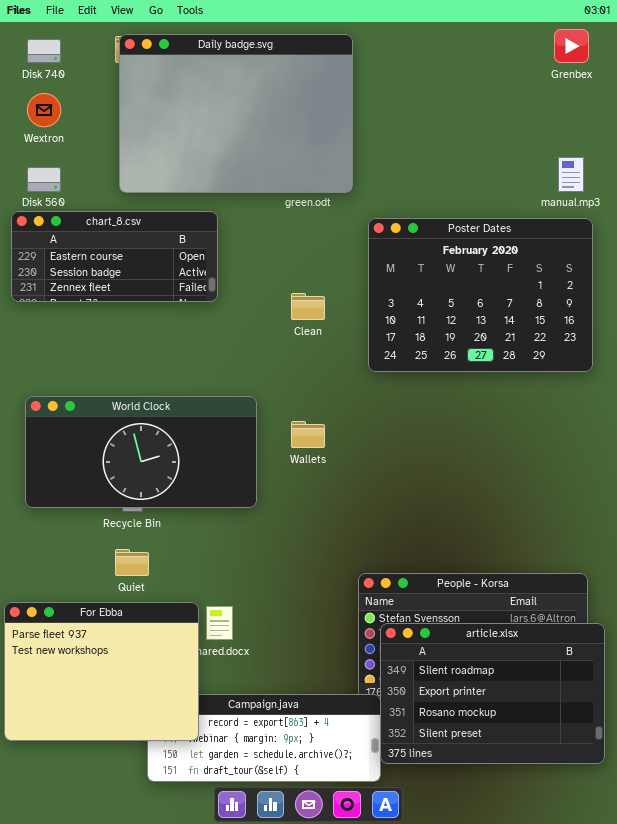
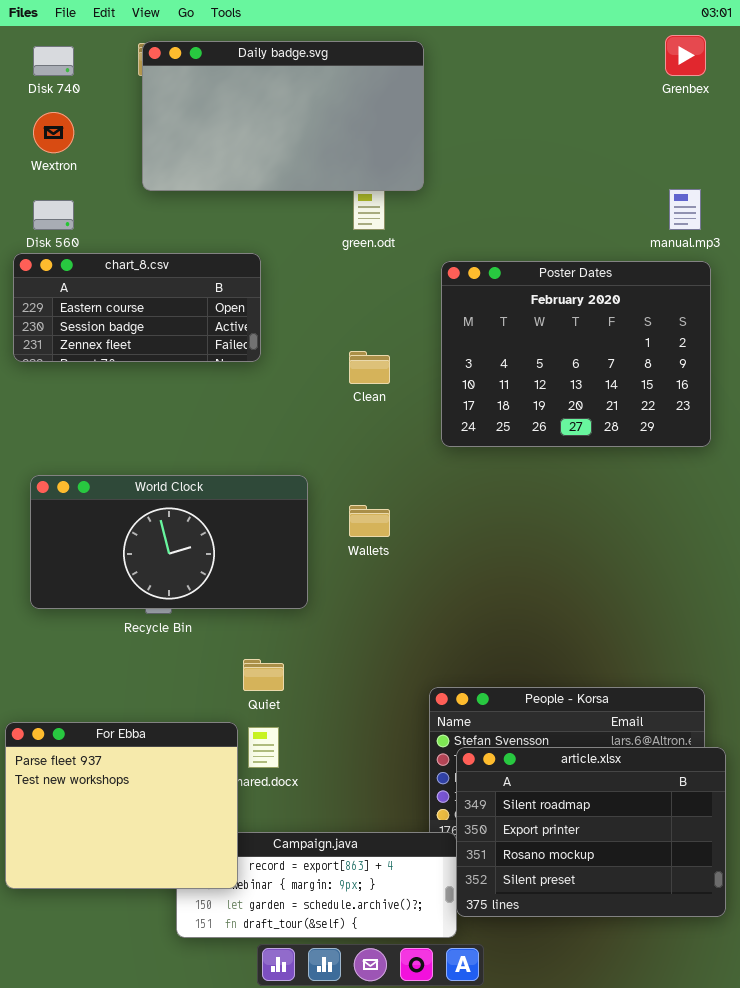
Daily badge.svg: [119,34,353,193] -> [142,41,424,191], resized
Quiet: [115,549,149,576] -> [243,659,284,691], moved

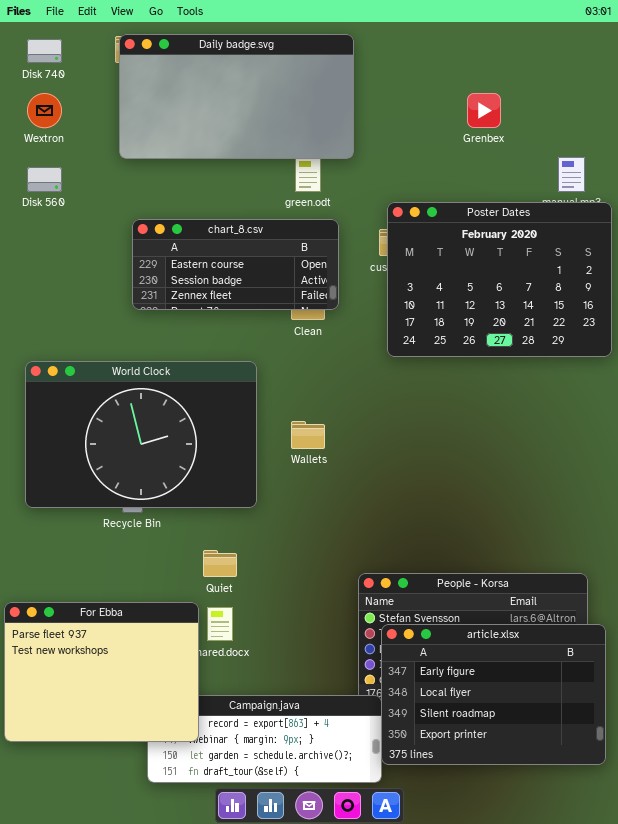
Grenbex: [665,35,706,76] -> [467,93,501,128], moved
chart_8.csv: [13,253,261,362] -> [132,219,339,310], moved
Poster Dates: [441,261,711,447] -> [387,202,612,357], moved
World Clock: [30,475,308,609] -> [25,361,257,508], resized
article.xlsx: [456,747,726,917] -> [381,624,606,765], scrolled up 2 rows

